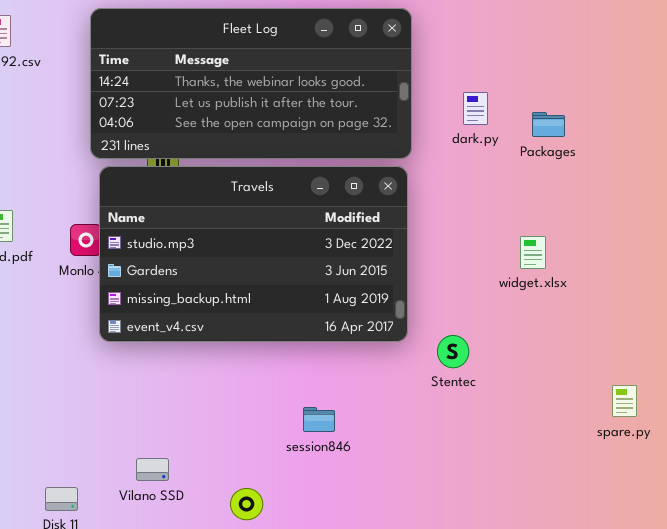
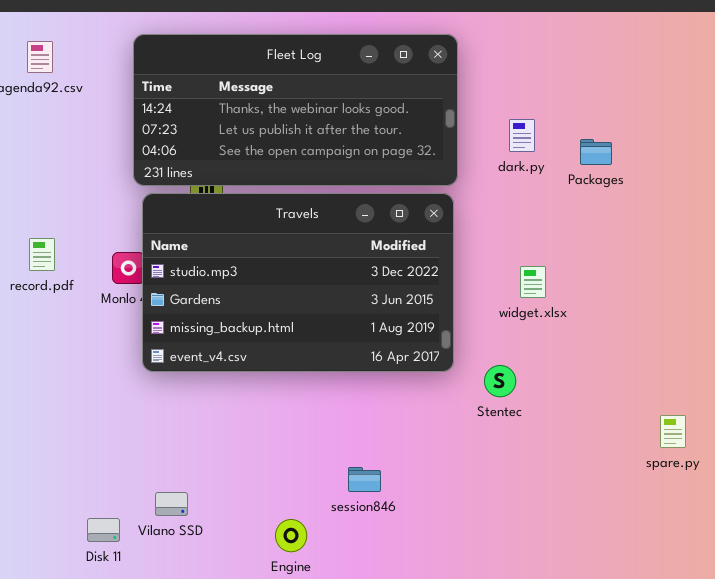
widget.xlsx: [520,236,546,269] -> [520,266,546,298], moved
session846: [303,407,335,432] -> [348,467,381,492], moved
Vilano SSD: [136,458,169,481] -> [155,492,188,516], moved

